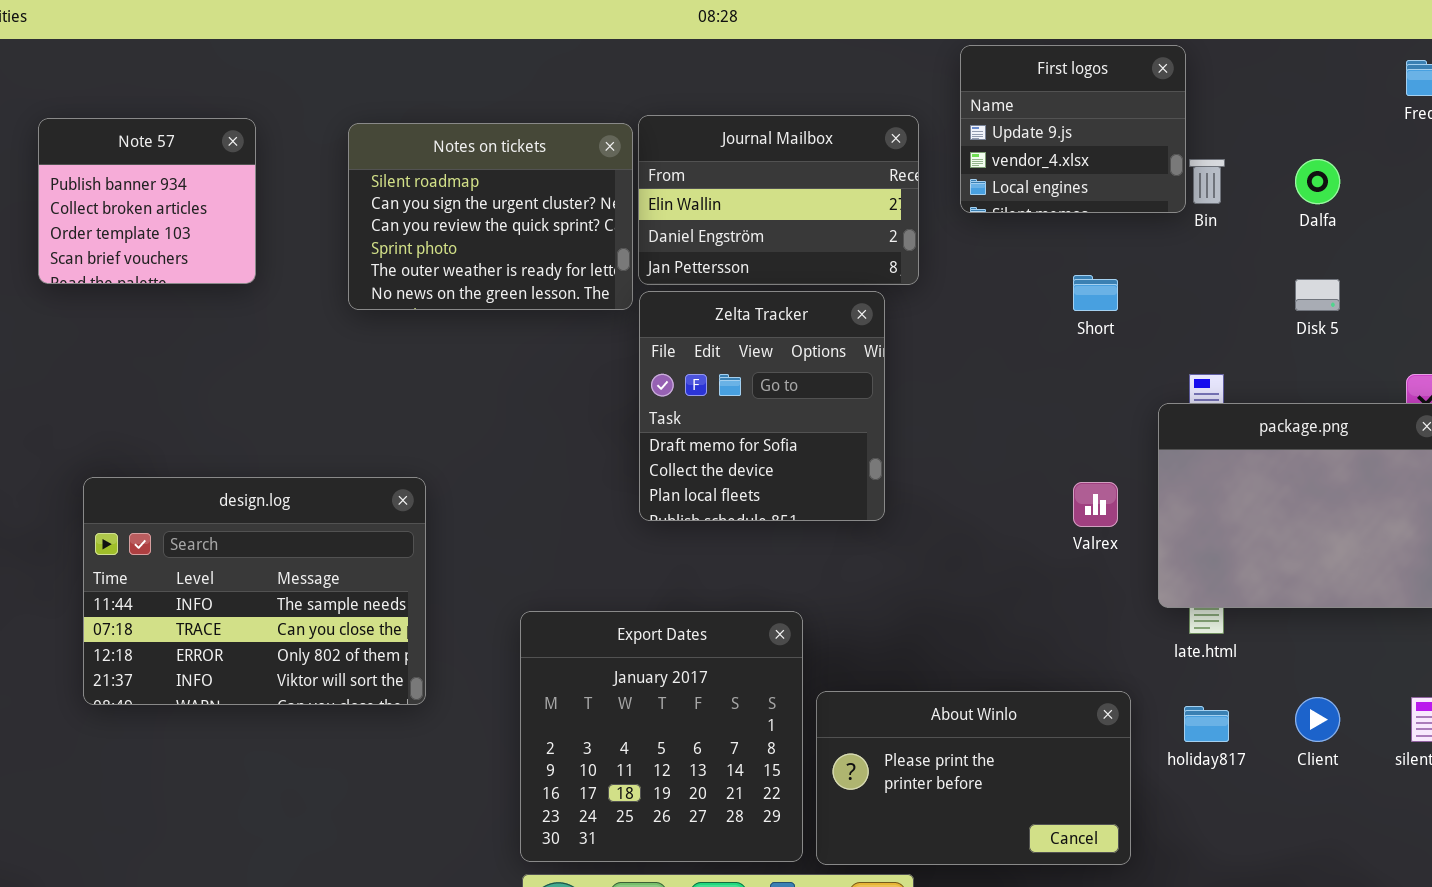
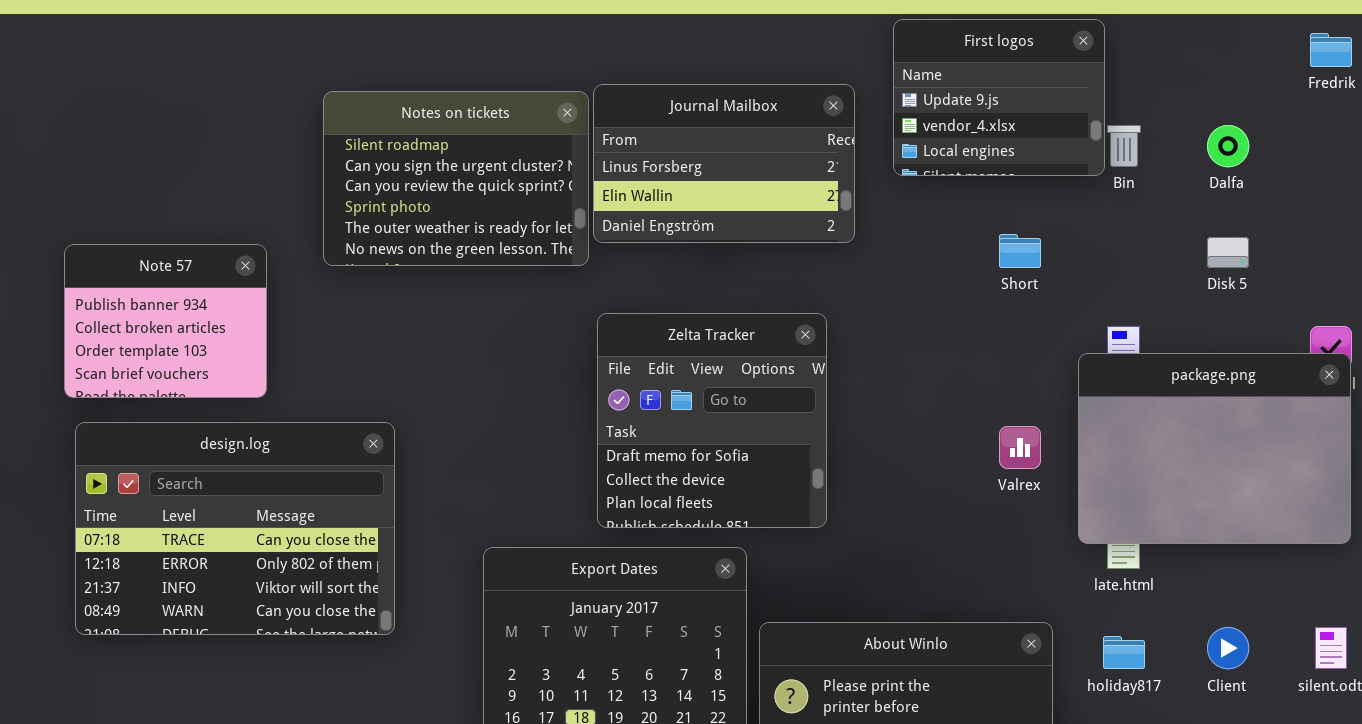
Journal Mailbox: [638,115,919,285] -> [593,84,855,243], scrolled up 1 row
Note 57: [38,118,256,284] -> [64,244,267,398], moved
Zelta Tracker: [639,291,885,521] -> [597,313,827,528], moved
design.log: [83,477,426,705] -> [75,422,395,635], scrolled down 1 row

